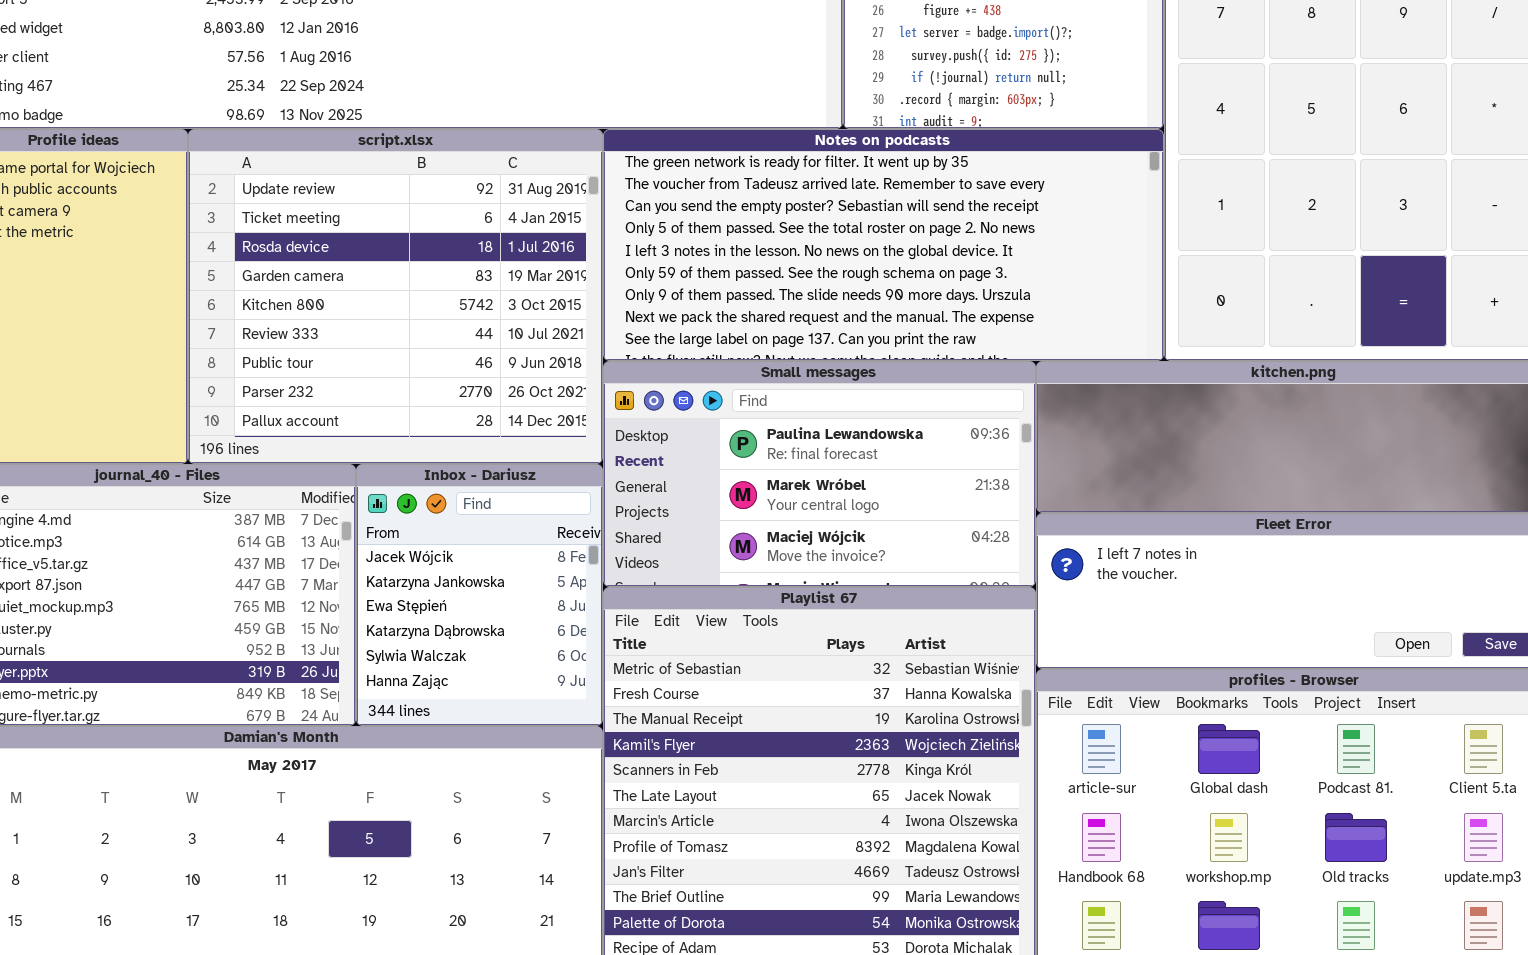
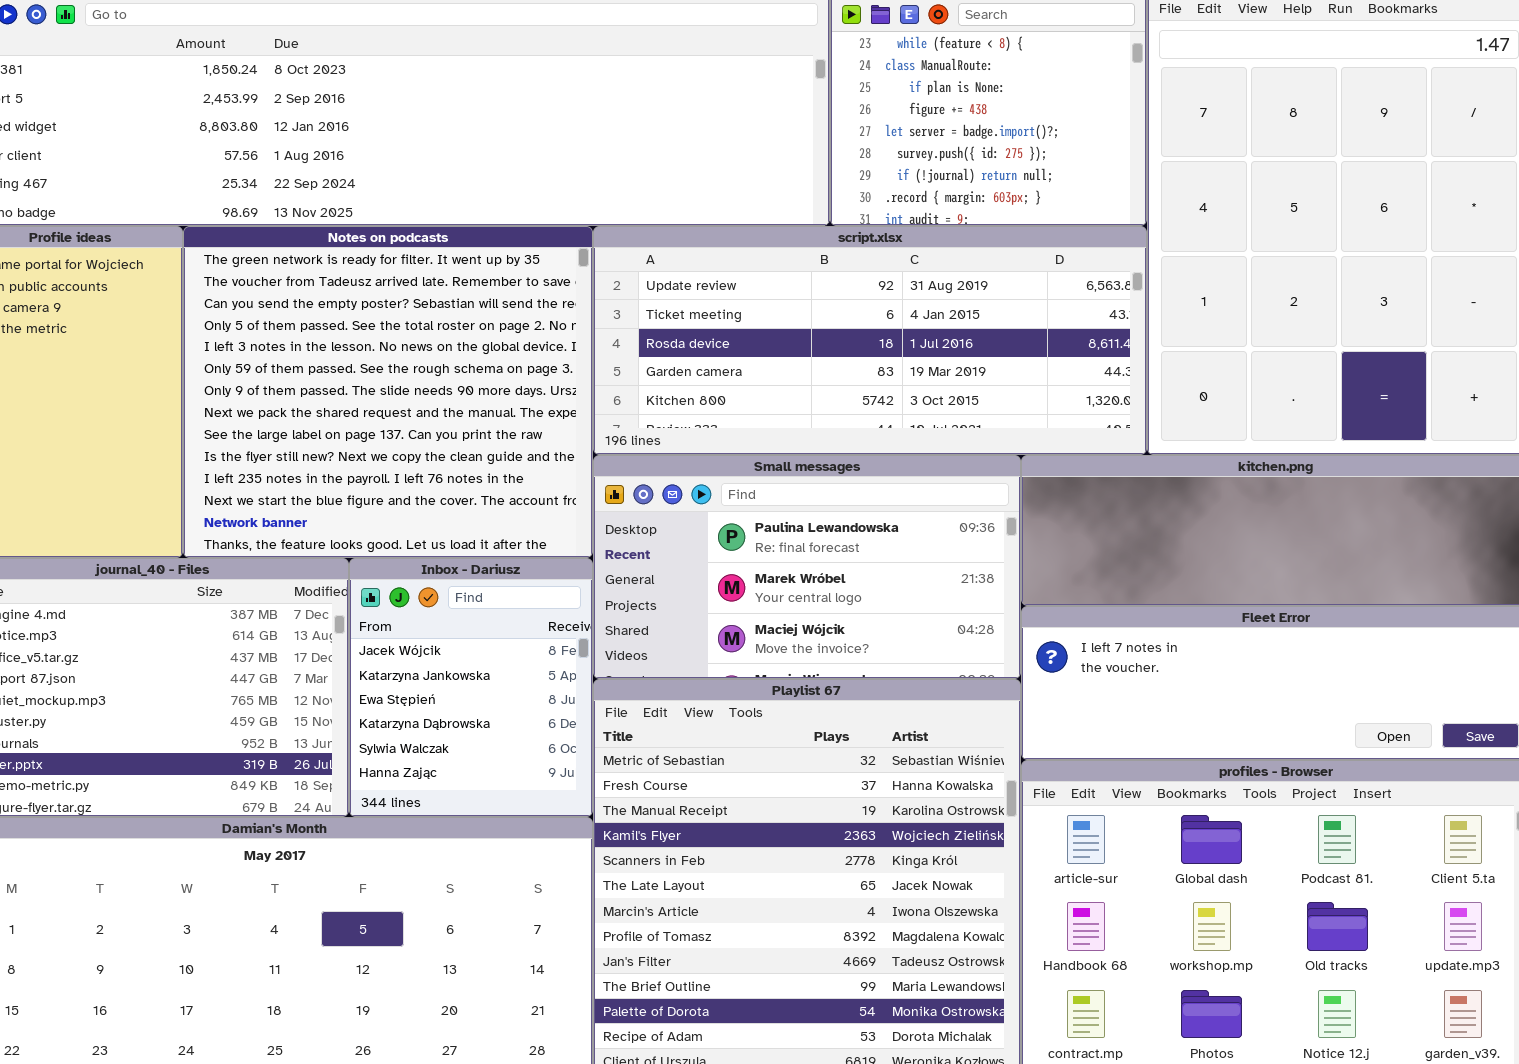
script.xlsx: [188,129,603,464] -> [593,226,1147,455], moved, resized
Notes on podcasts: [603,129,1164,361] -> [183,226,593,558], moved, resized

